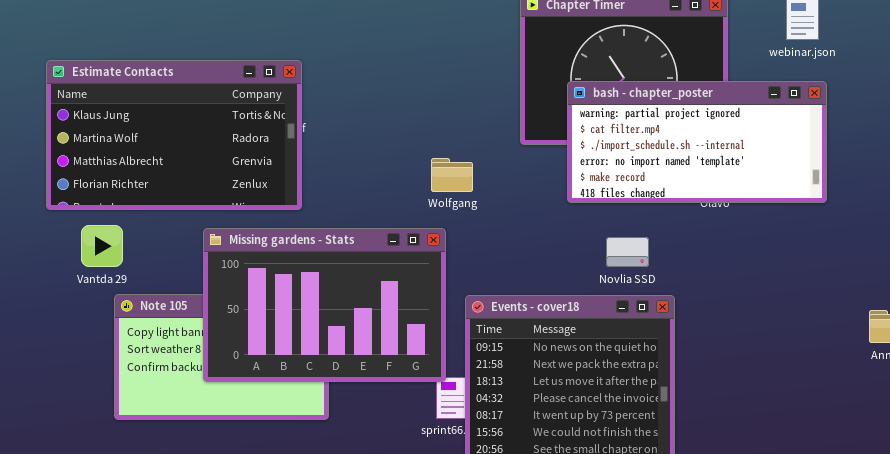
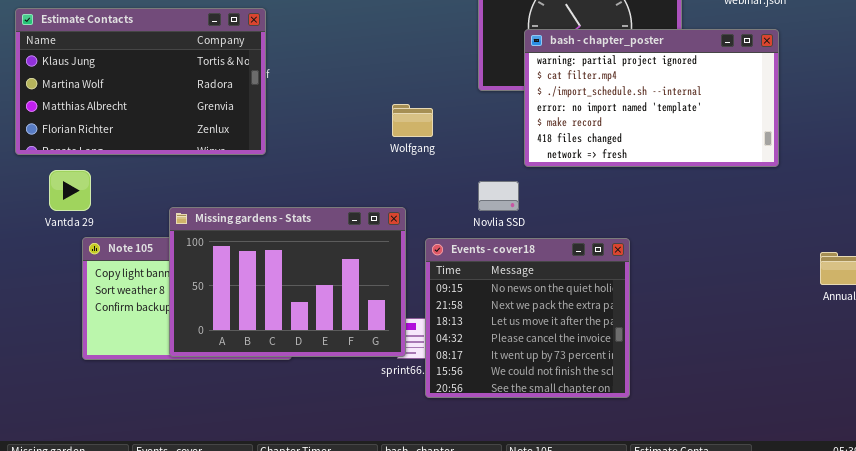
bash - chapter_poster: [567,81,827,203] -> [524,29,779,167], resized
Missing gardens - Stats: [203,228,446,382] -> [169,207,406,357], moved
Novlia SSD: [606,237,649,267] -> [478,181,519,211], moved

